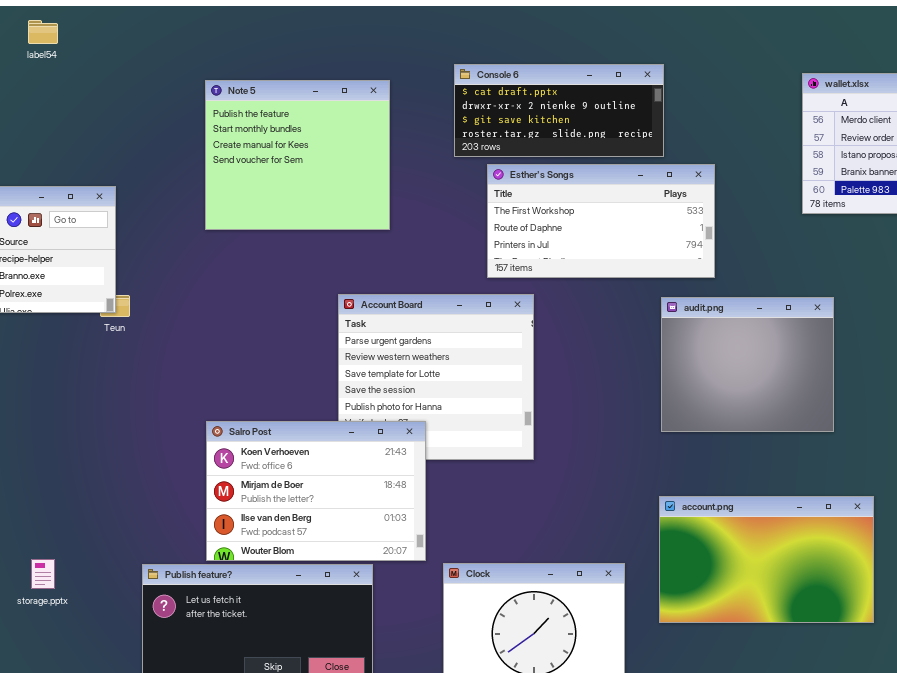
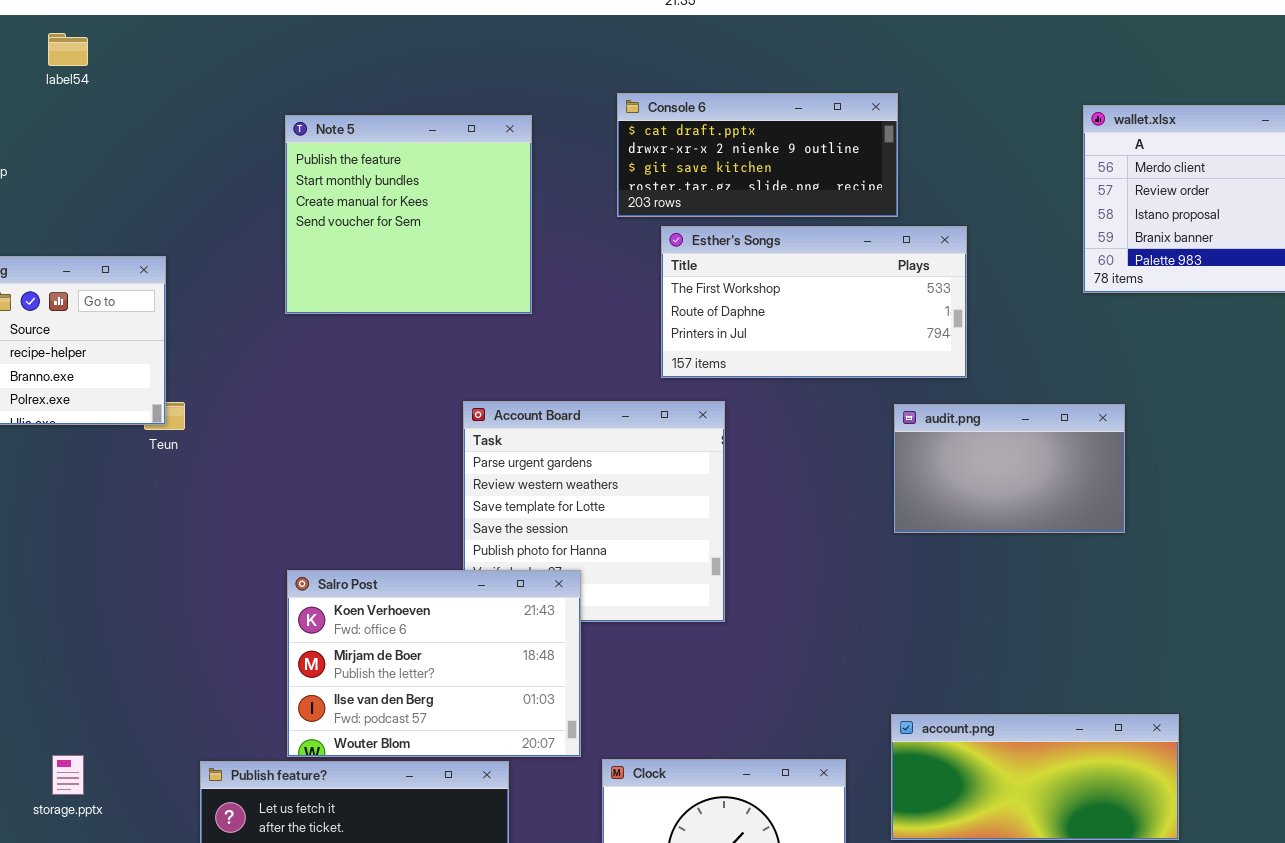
audit.png: [661,297,834,432] -> [894,404,1125,533], resized
account.png: [659,496,874,623] -> [891,714,1179,840], resized

